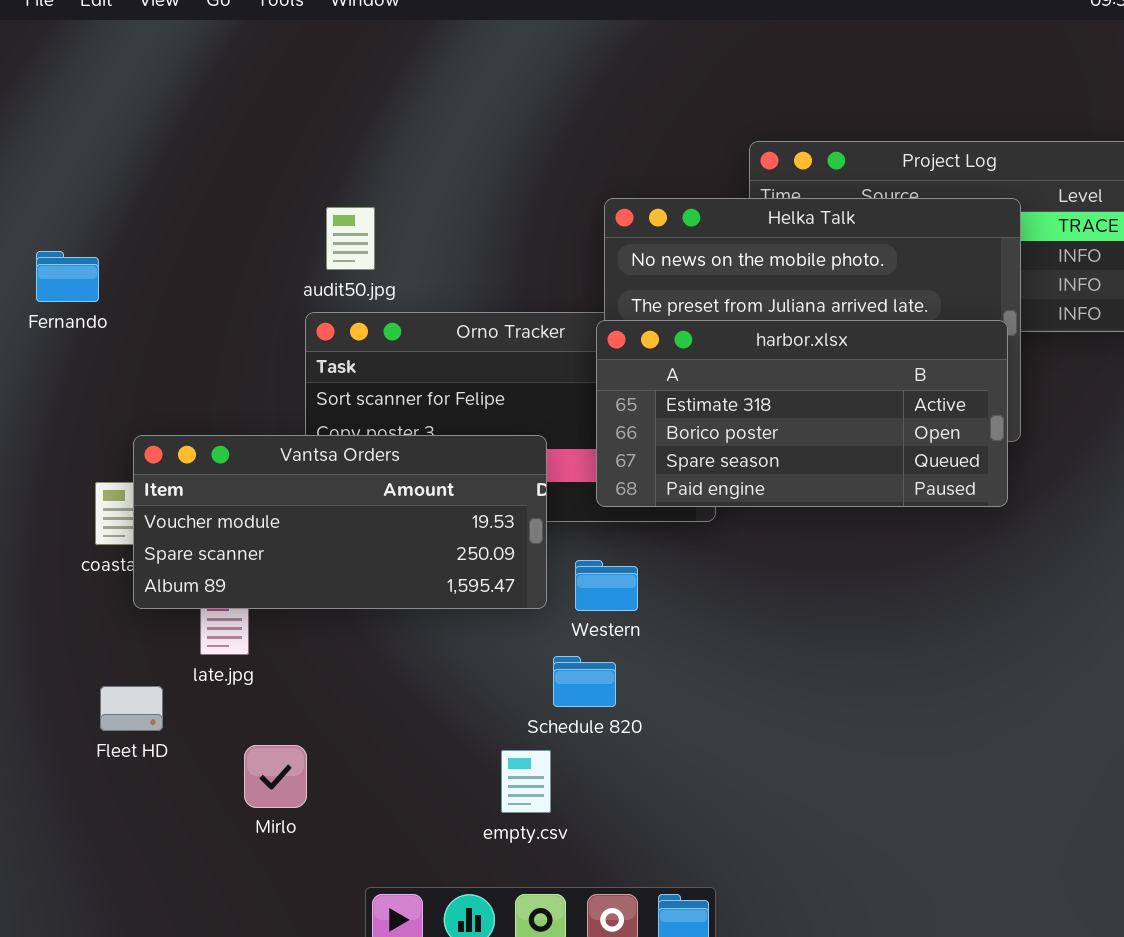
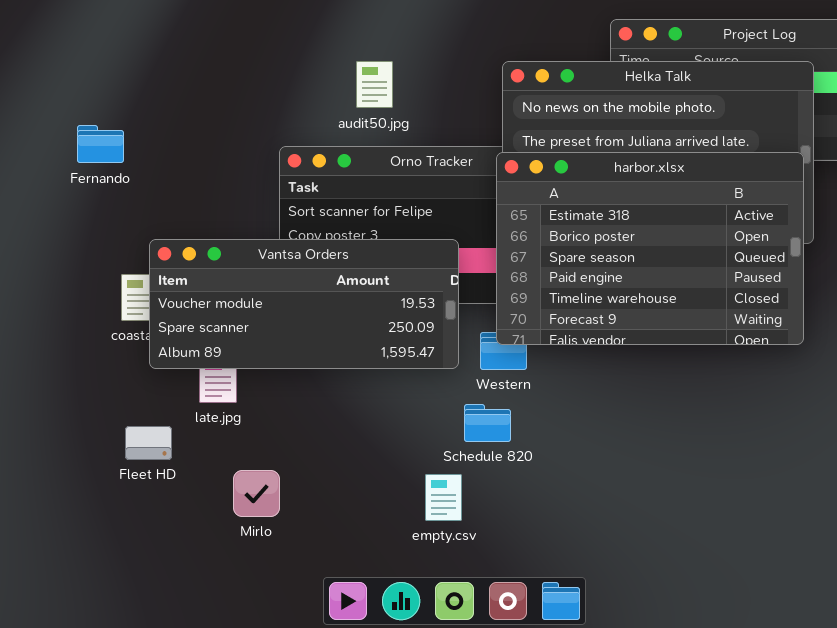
audit50.jpg: [326,207,375,270] -> [356,61,393,108], moved
Fernando: [36,251,99,302] -> [77,125,124,163], moved
harbor.xlsx: [596,320,1008,507] -> [496,152,804,345], resized

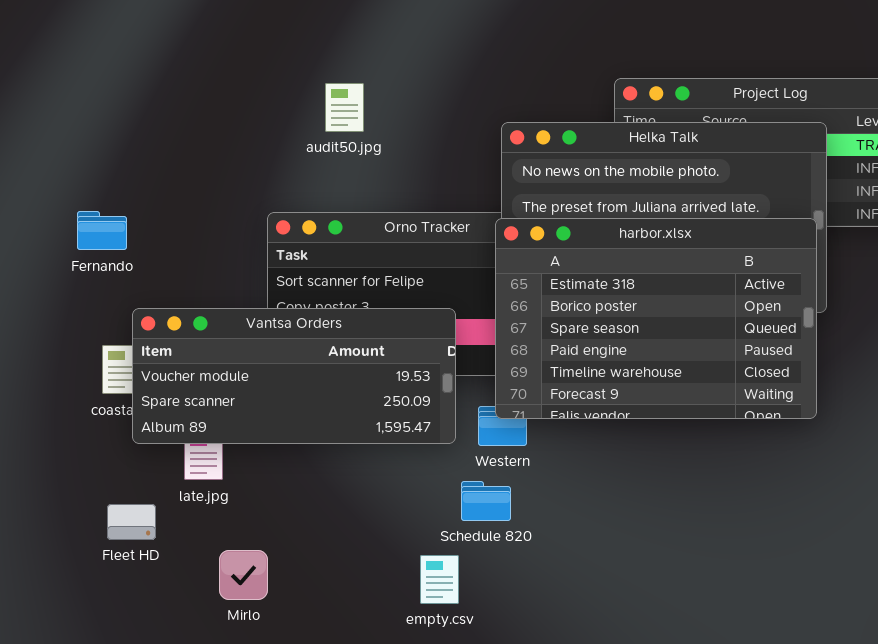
audit50.jpg: [356,61,393,108] -> [325,83,364,132], moved
Fernando: [77,125,124,163] -> [77,211,127,250], moved

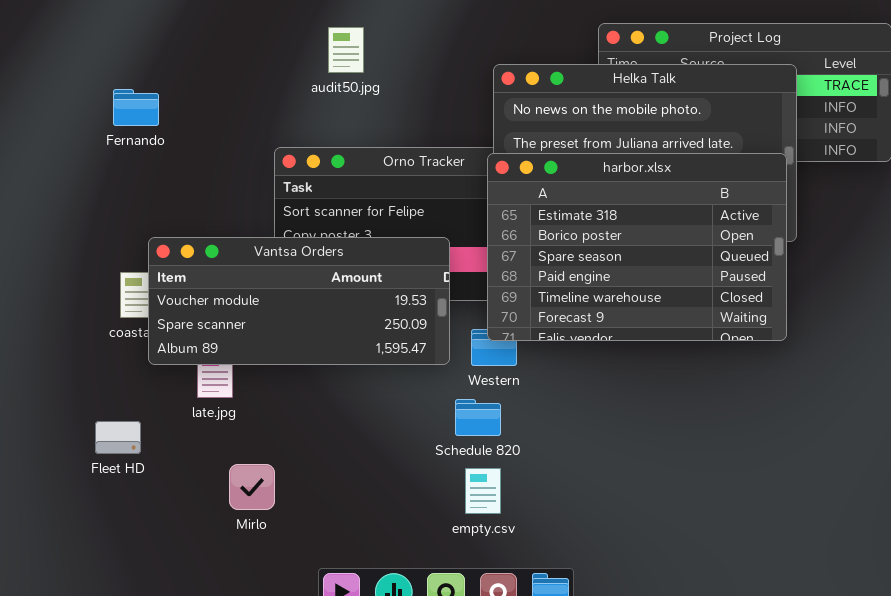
Fernando: [77,211,127,250] -> [113,89,159,126], moved
Fleet HD: [107,504,156,540] -> [95,421,141,454], moved
empty.csv: [420,555,459,604] -> [465,468,501,514], moved

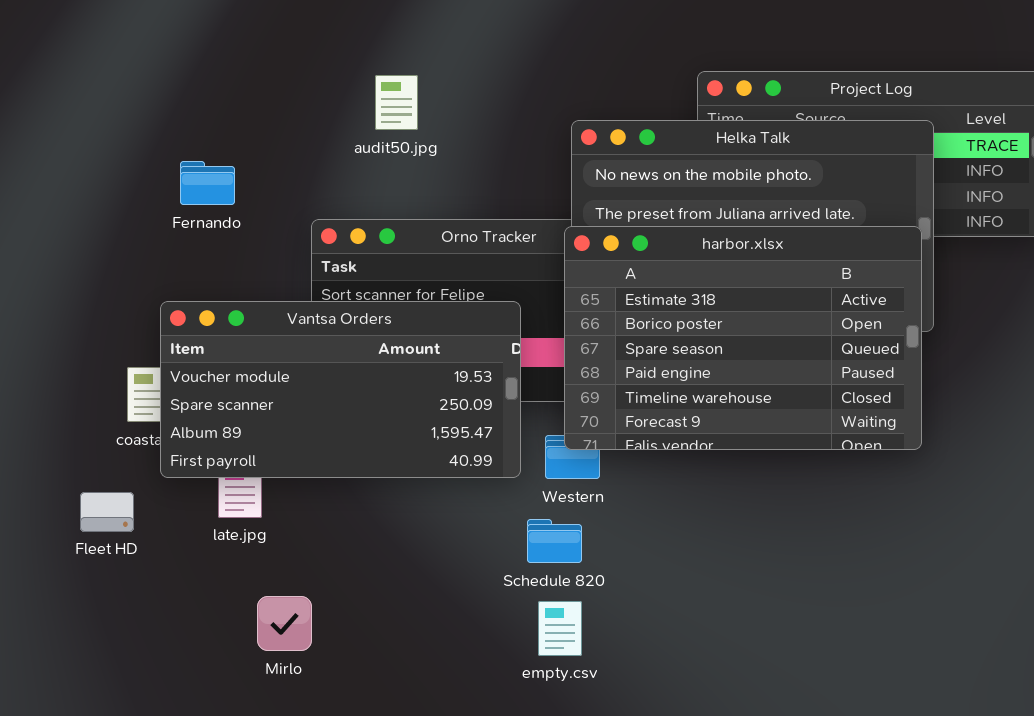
Fernando: [113,89,159,126] -> [180,161,235,205], moved
Vantsa Orders: [148,237,450,365] -> [160,301,521,478], resized
Fleet HD: [95,421,141,454] -> [80,492,134,532], moved

